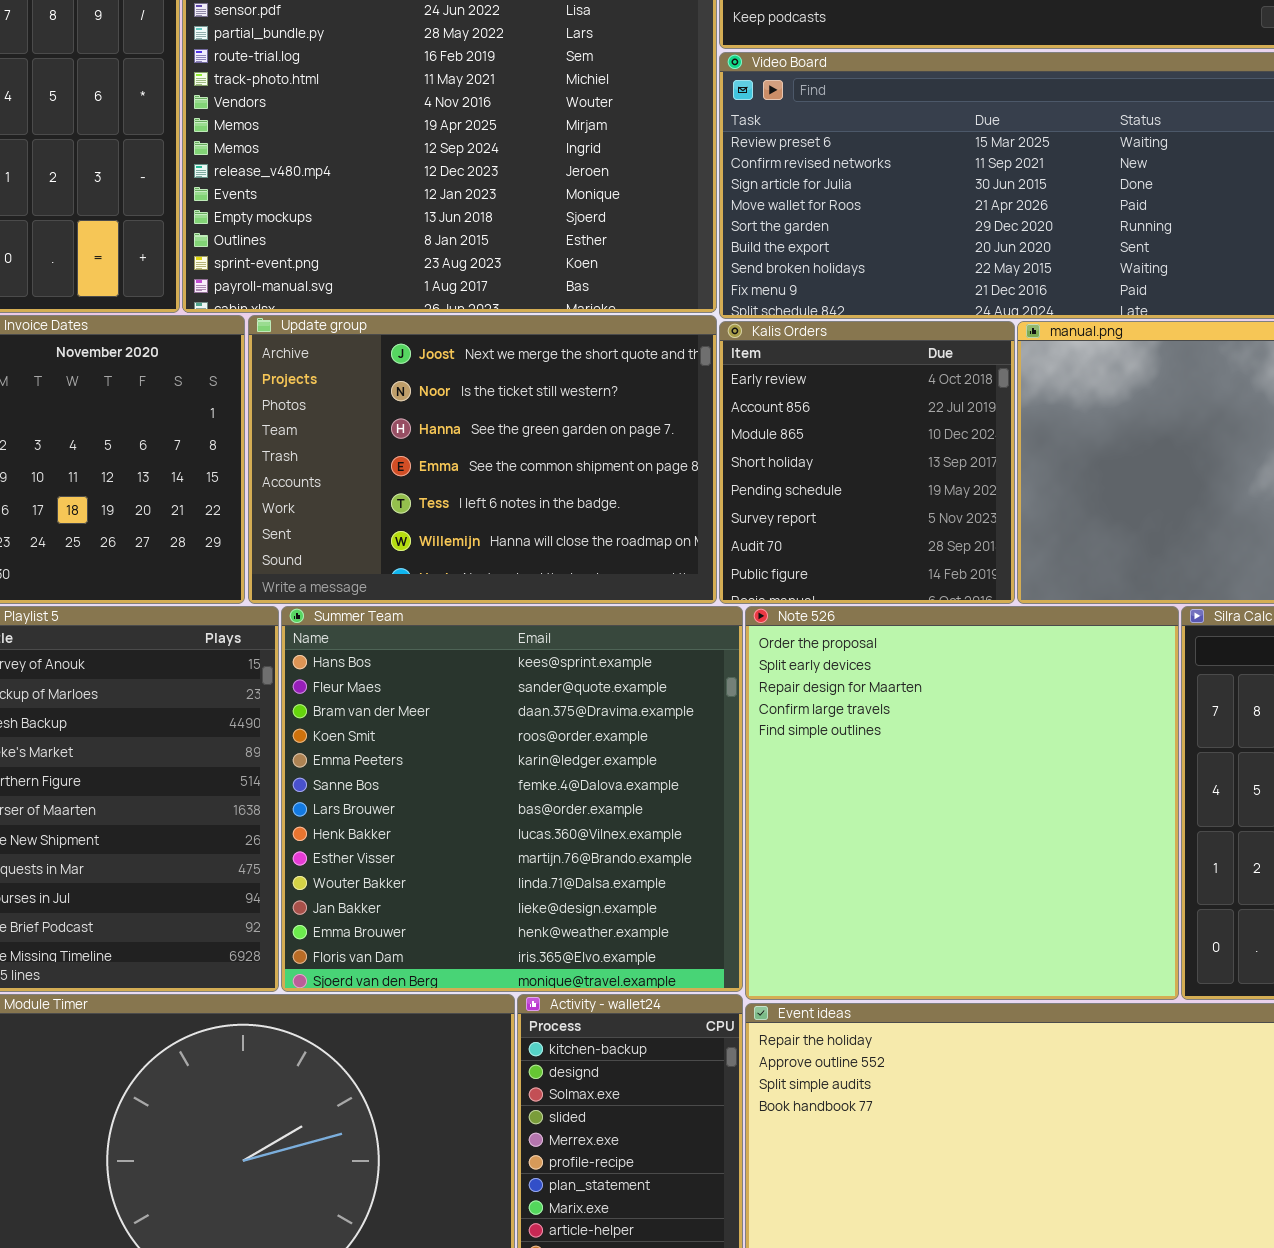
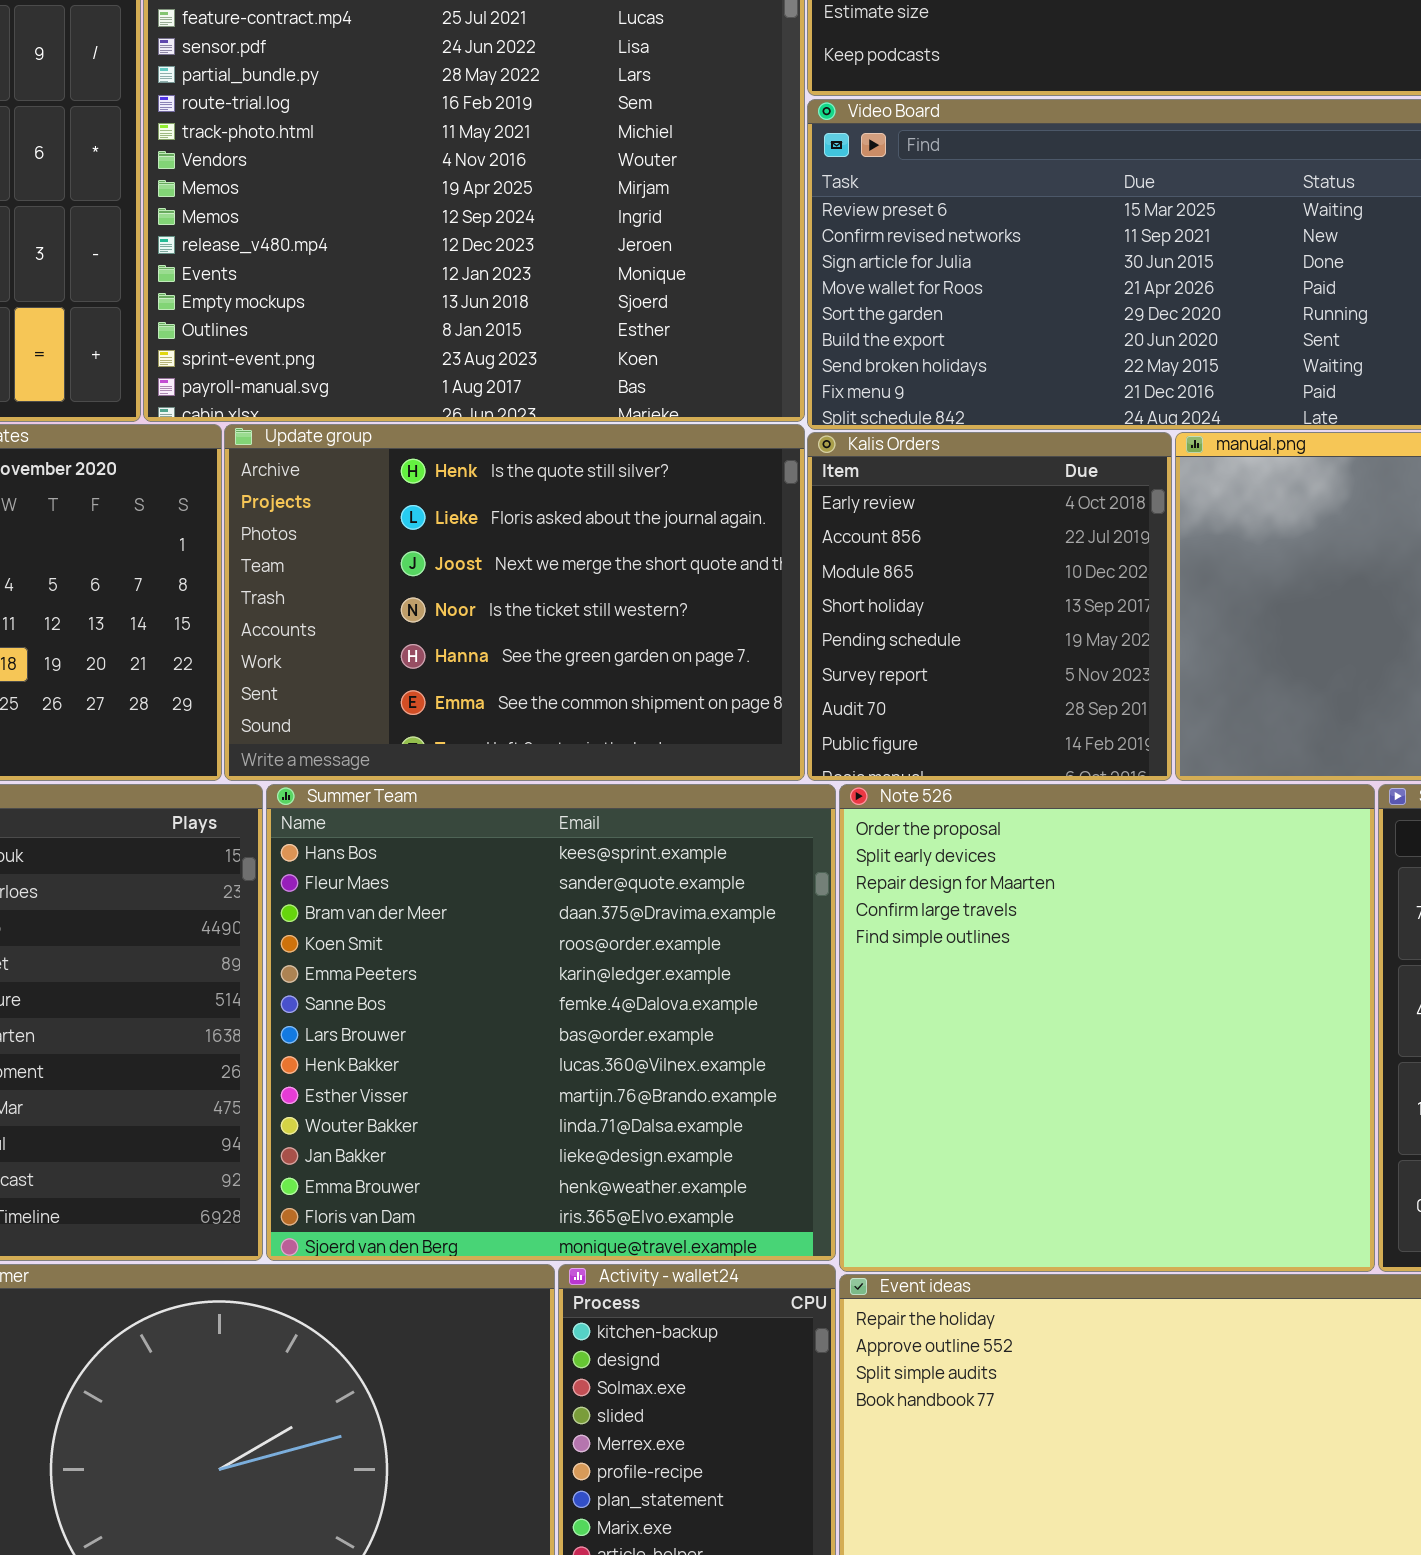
Update group: [248,315,717,604] -> [224,424,805,781], scrolled up 2 rows

